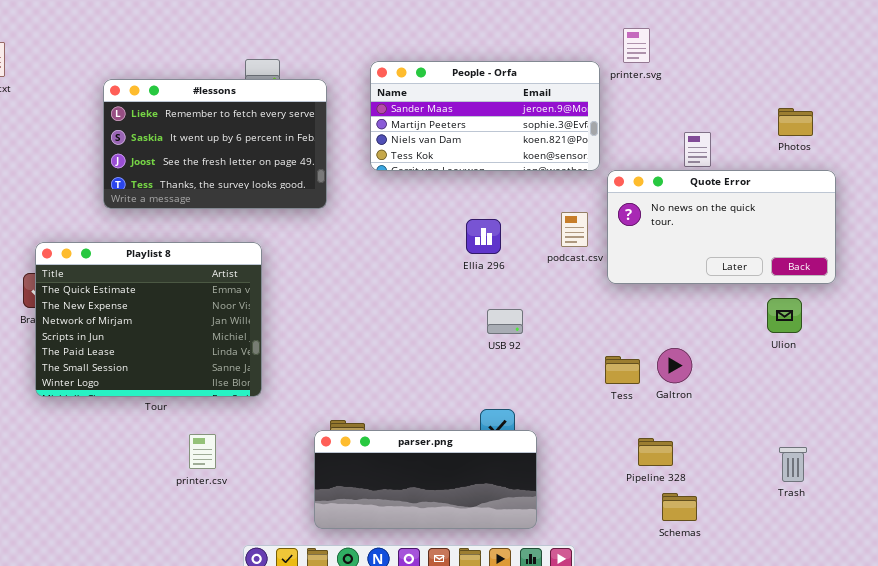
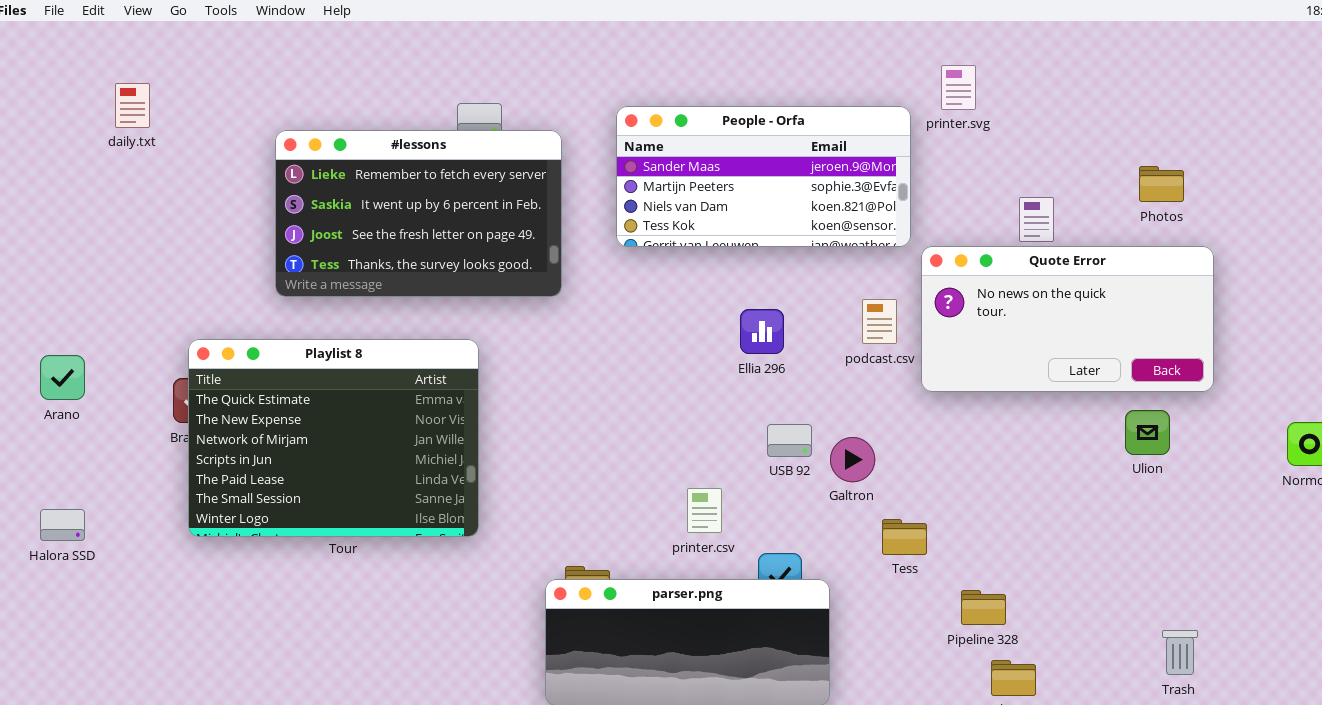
Galtron: [657,348,692,383] -> [830,437,875,482], moved
Tess: [605,356,640,384] -> [882,519,927,555], moved
printer.csv: [189,434,216,469] -> [687,488,722,533], moved
Trash: [779,447,807,482] -> [1162,630,1198,675], moved

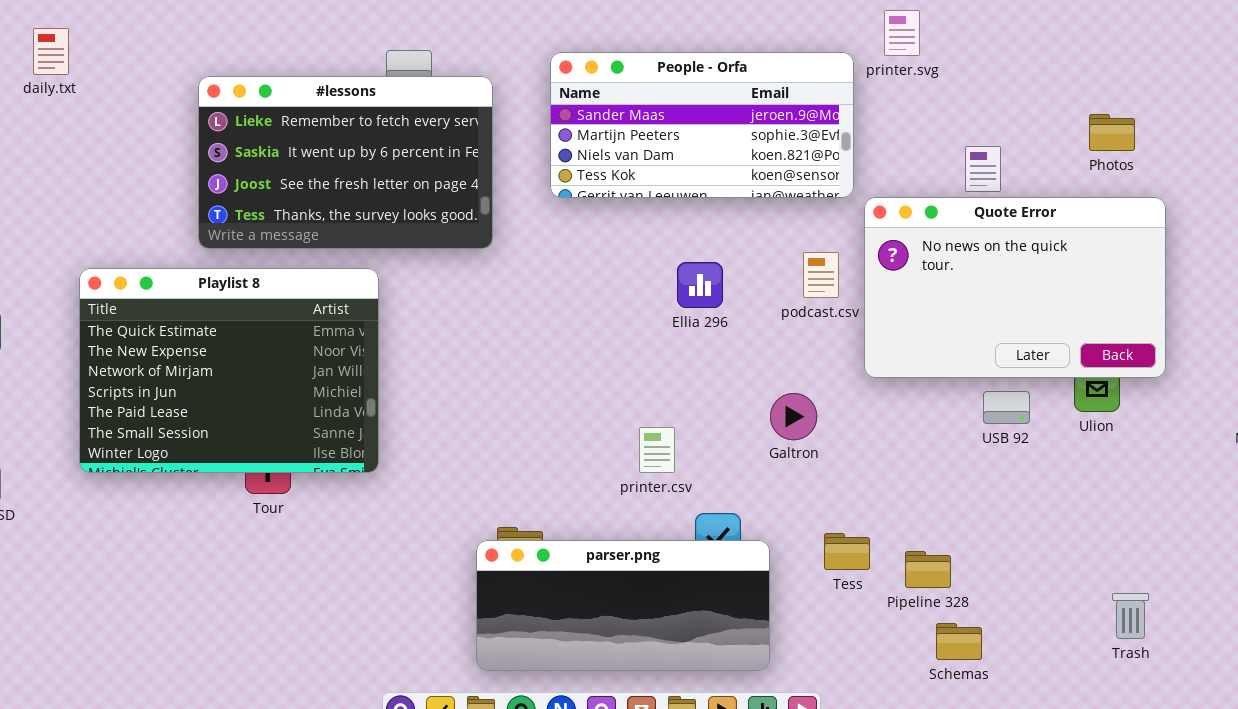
Quote Error: [921,246,1214,392] -> [864,197,1166,378], resized
Playlist 8: [188,339,479,537] -> [79,268,379,473], moved
USB 92: [767,424,812,457] -> [983,391,1030,424], moved
printer.csv: [687,488,722,533] -> [639,427,675,473], moved
Tess: [882,519,927,555] -> [824,533,870,570], moved

